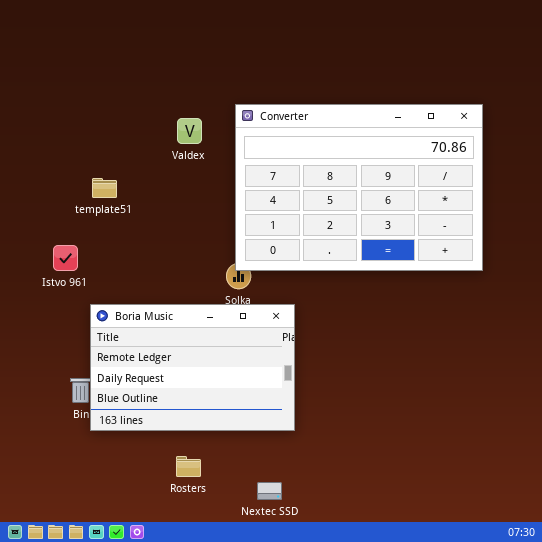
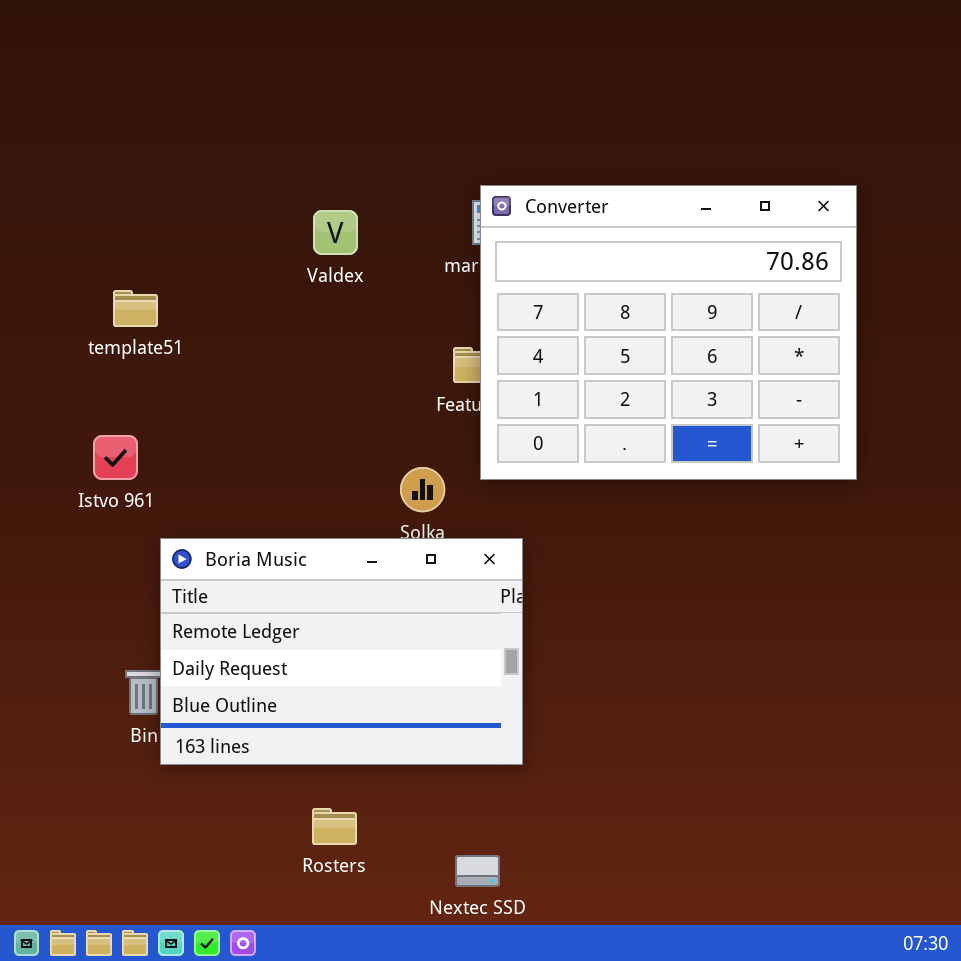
Converter: [235,104,483,271] -> [480,185,857,480], resized
template51: [92,178,117,198] -> [113,290,158,327], moved

